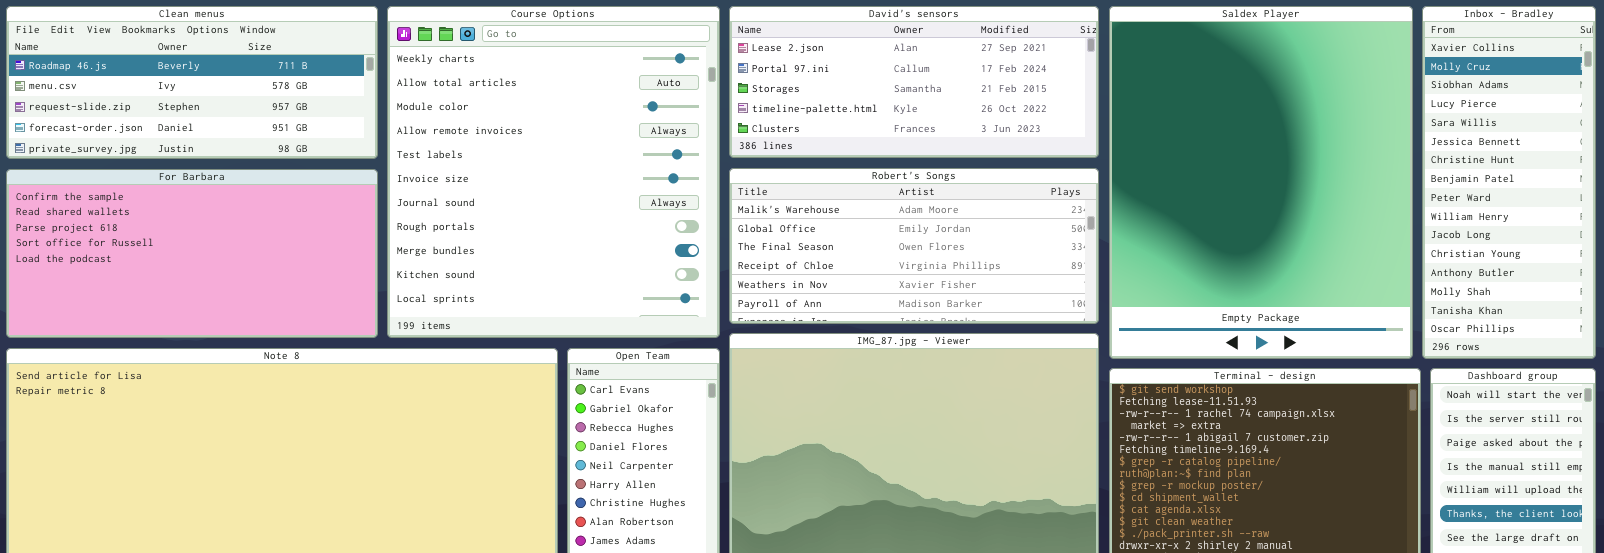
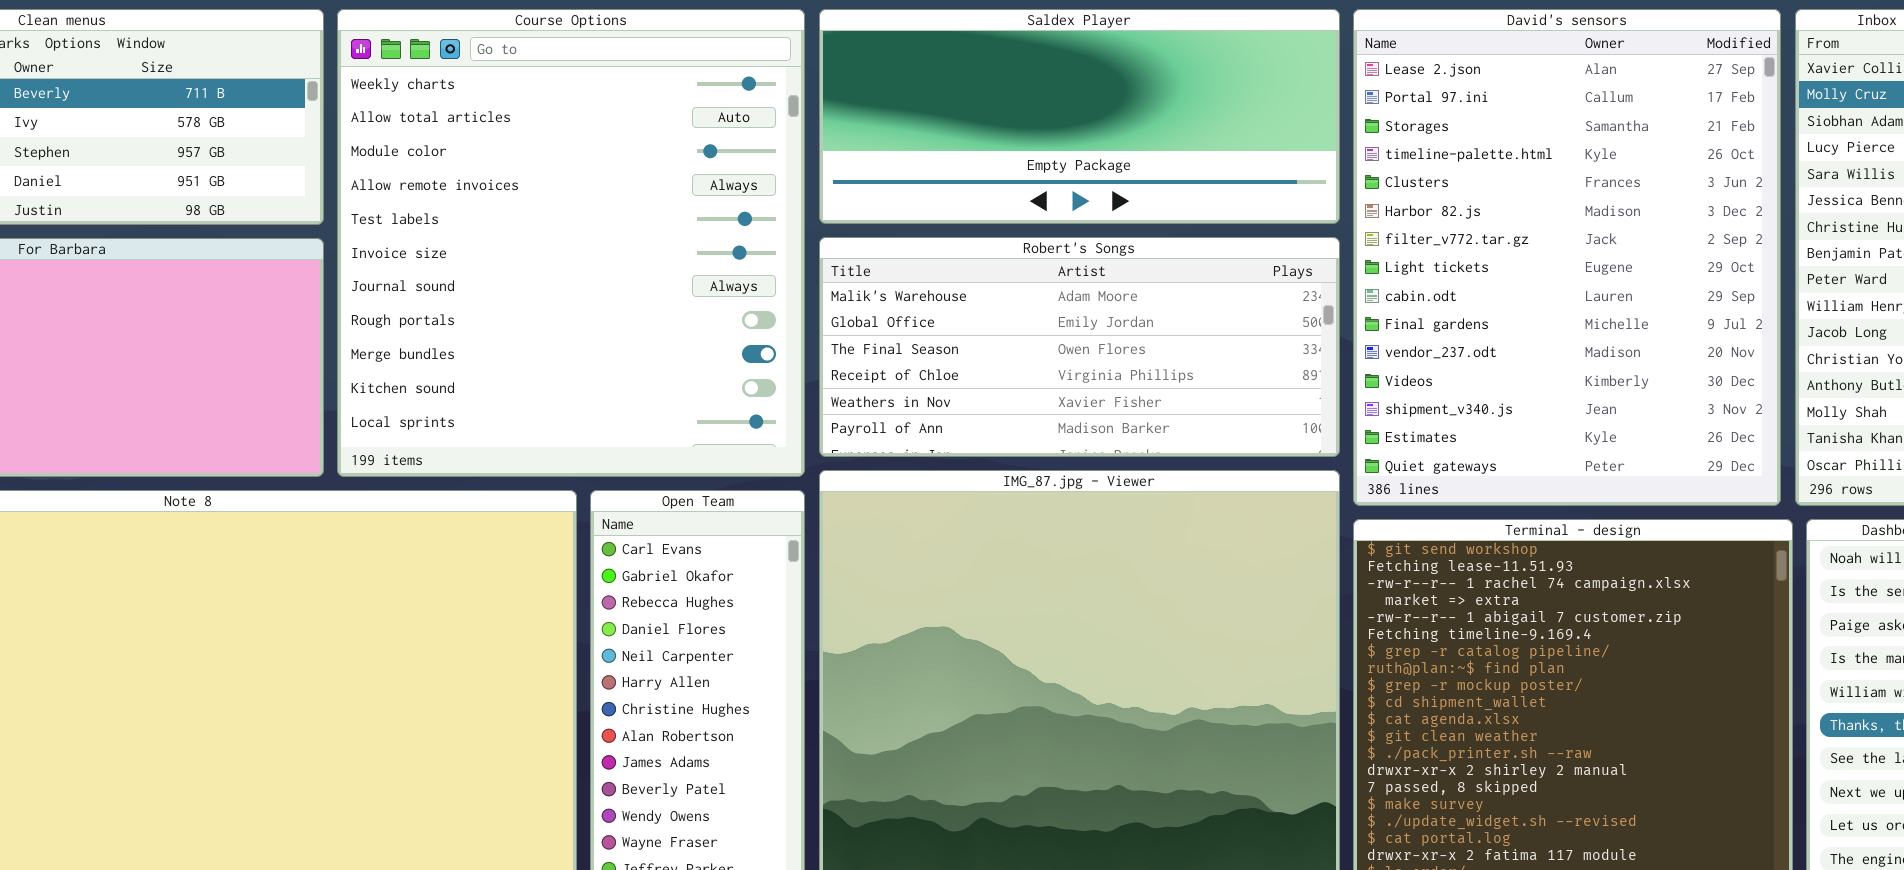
David's sensors: [729,6,1099,158] -> [1353,9,1781,506], moved, resized
Saldex Player: [1109,6,1413,359] -> [819,9,1340,224], moved, resized

